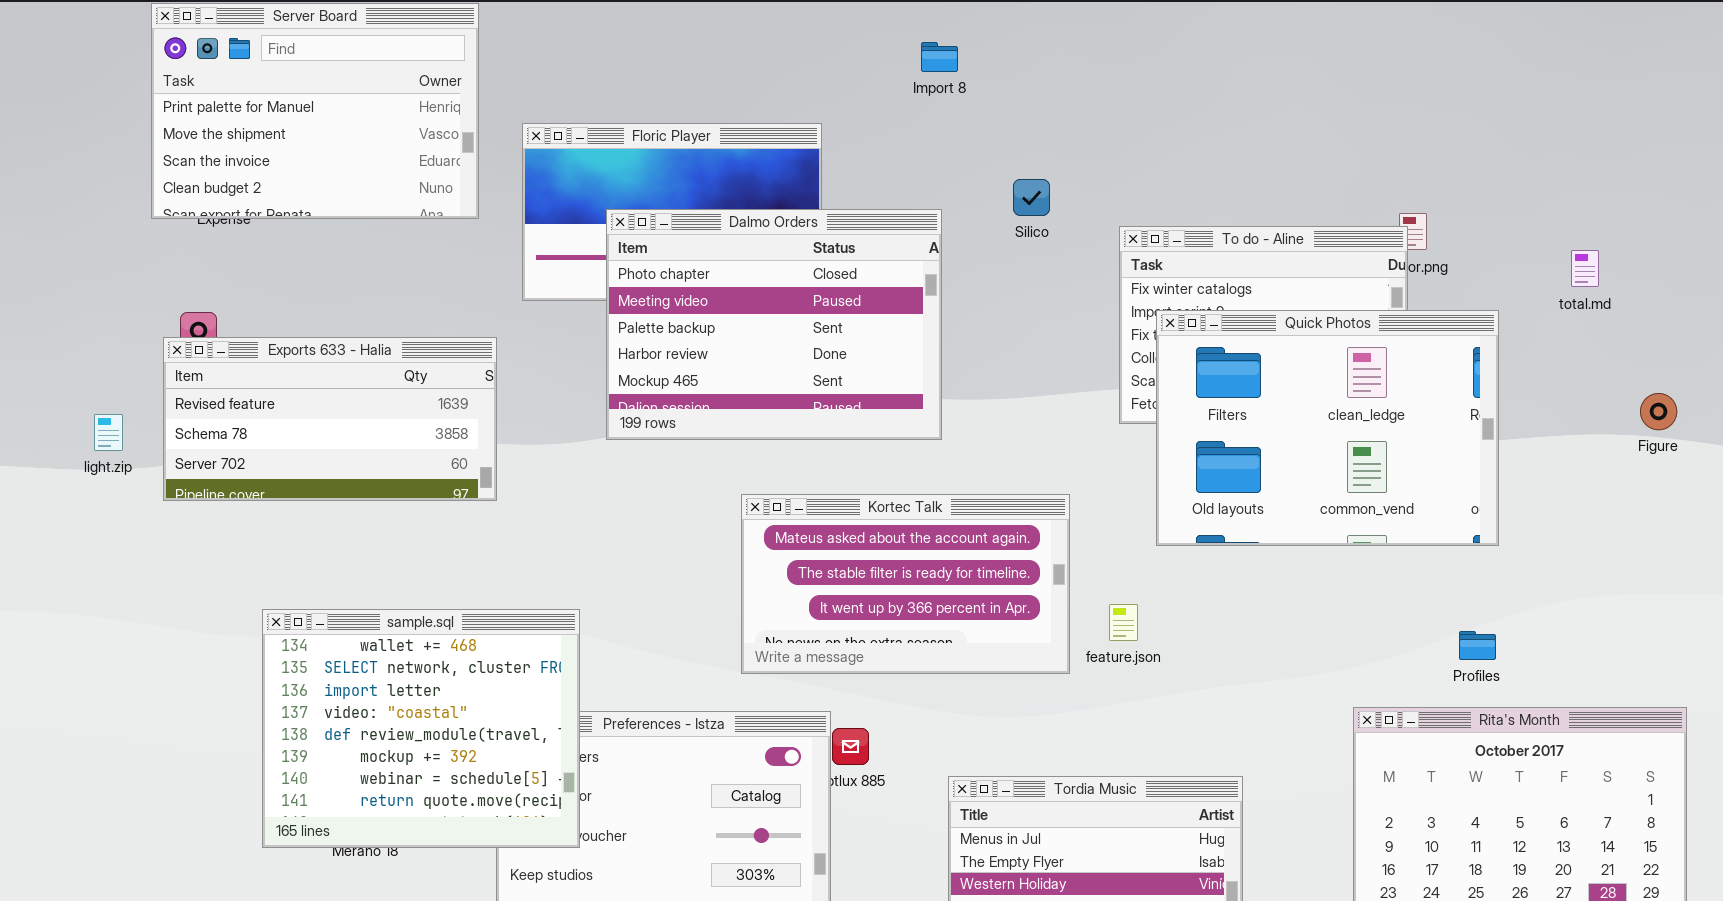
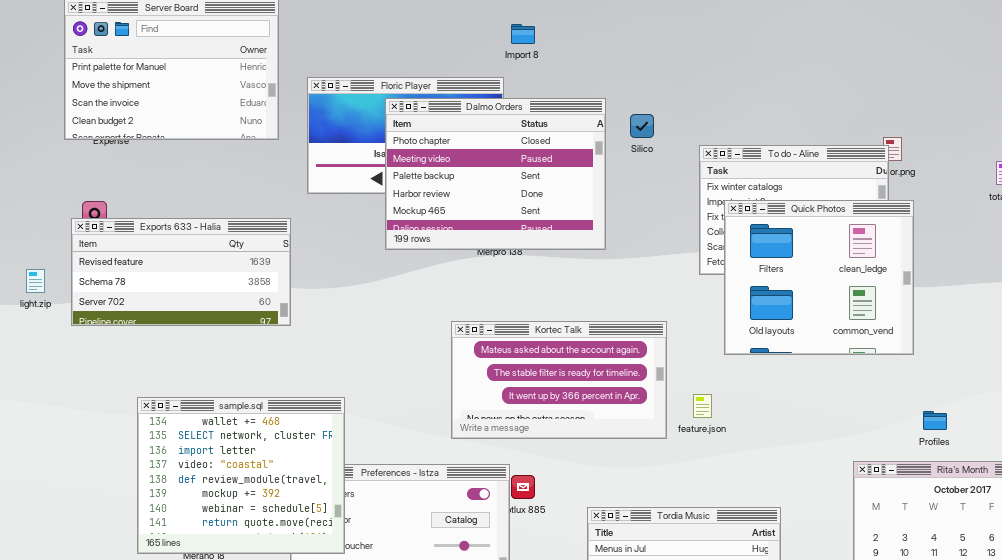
Import 8: [921,42,958,72] -> [511,24,535,44], moved
Dalmo Orders: [606,209,942,440] -> [385,98,606,250], moved
Quick Photos: [1156,310,1499,546] -> [724,200,914,355], resized

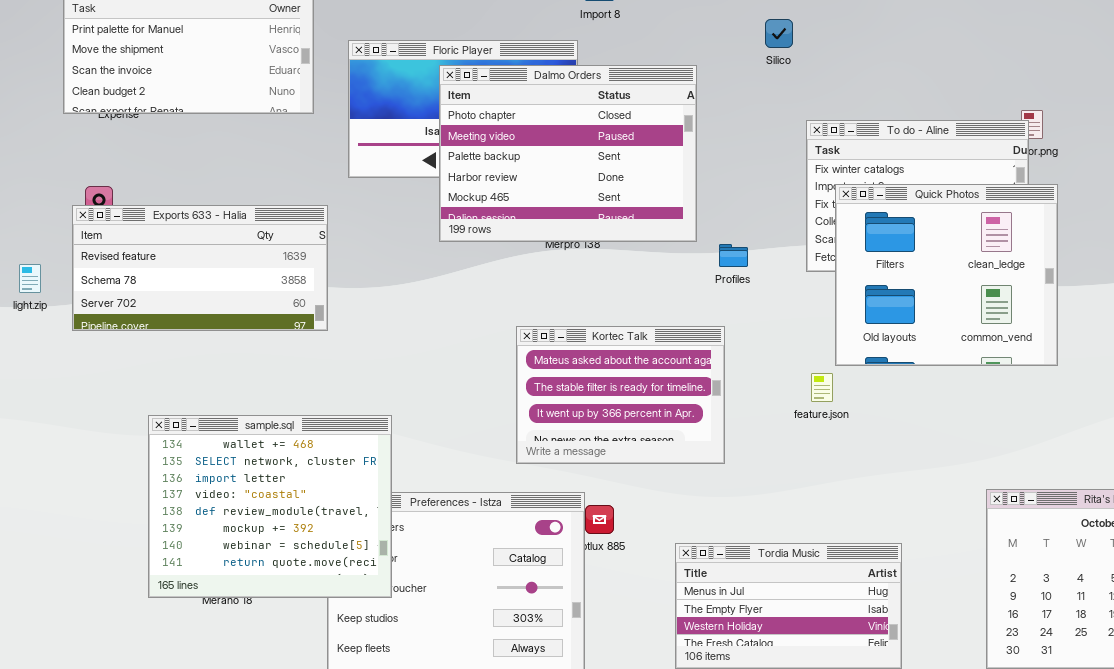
Silico: [630,114,654,138] -> [765,19,793,48], moved
Kortec Talk: [451,321,667,439] -> [516,326,725,464], resized
feature.json: [693,394,712,418] -> [811,373,833,402], moved
Profiles: [923,411,947,430] -> [719,244,748,267], moved

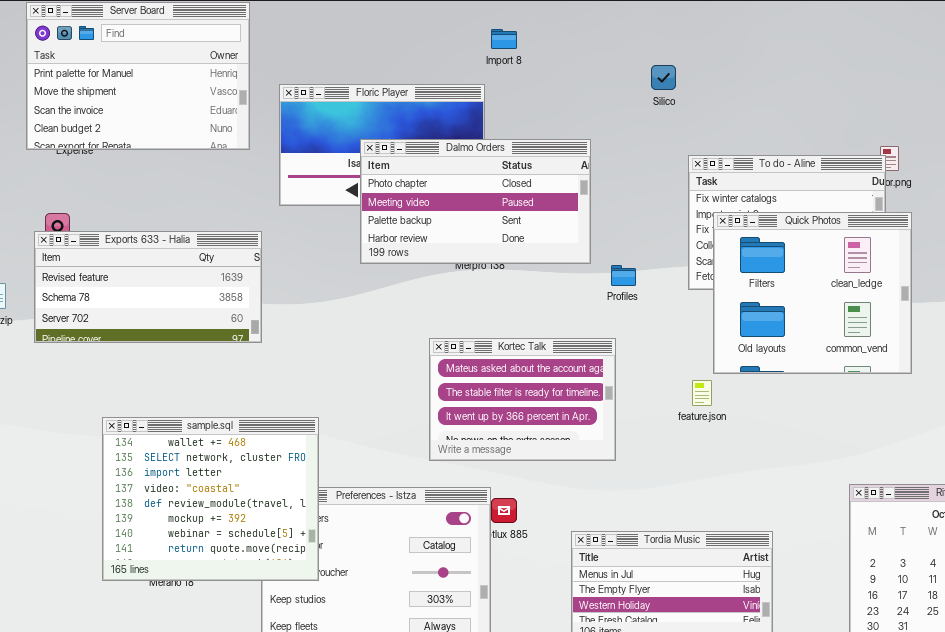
Dalmo Orders: [439,65,697,242] -> [360,139,591,264], resized

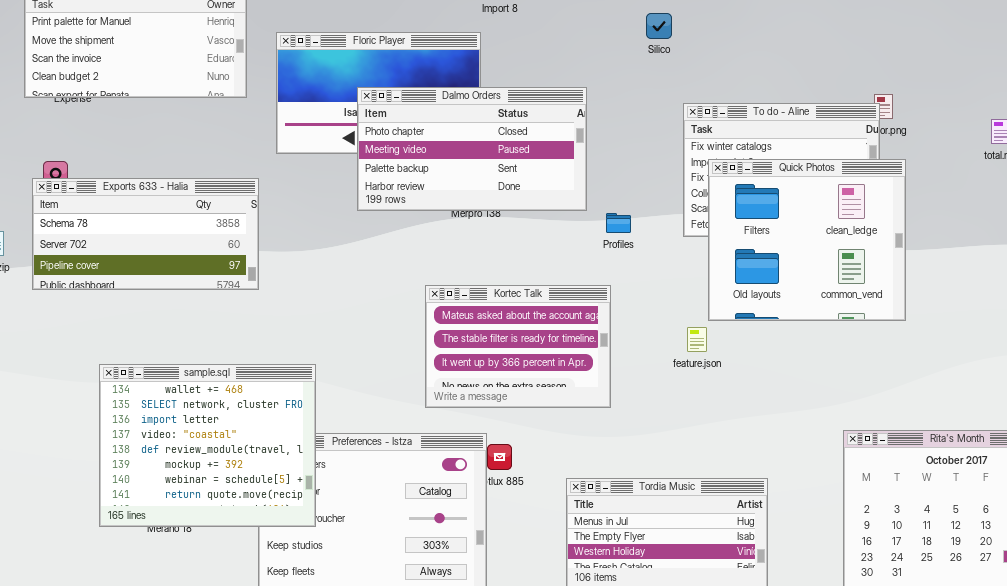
Exports 633 - Halia: [34,231,262,343] -> [32,178,259,290], scrolled down 1 row

